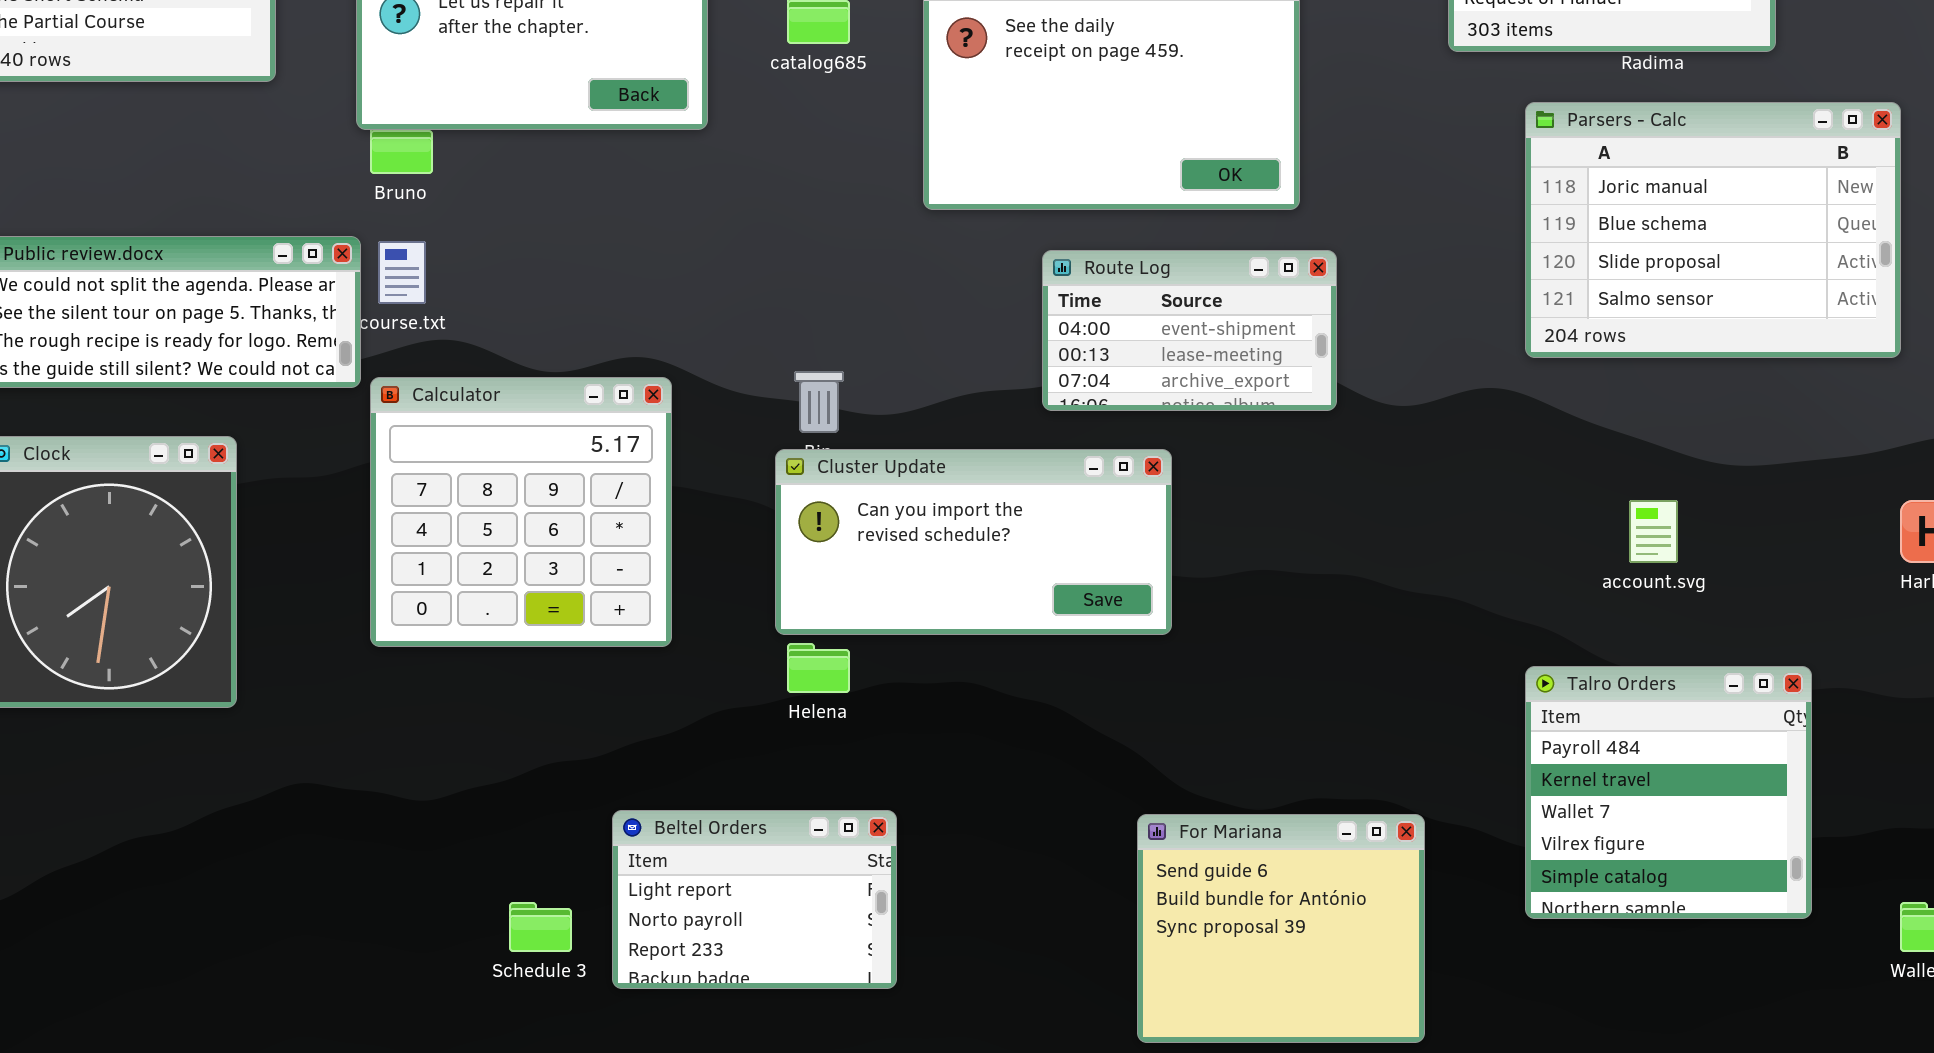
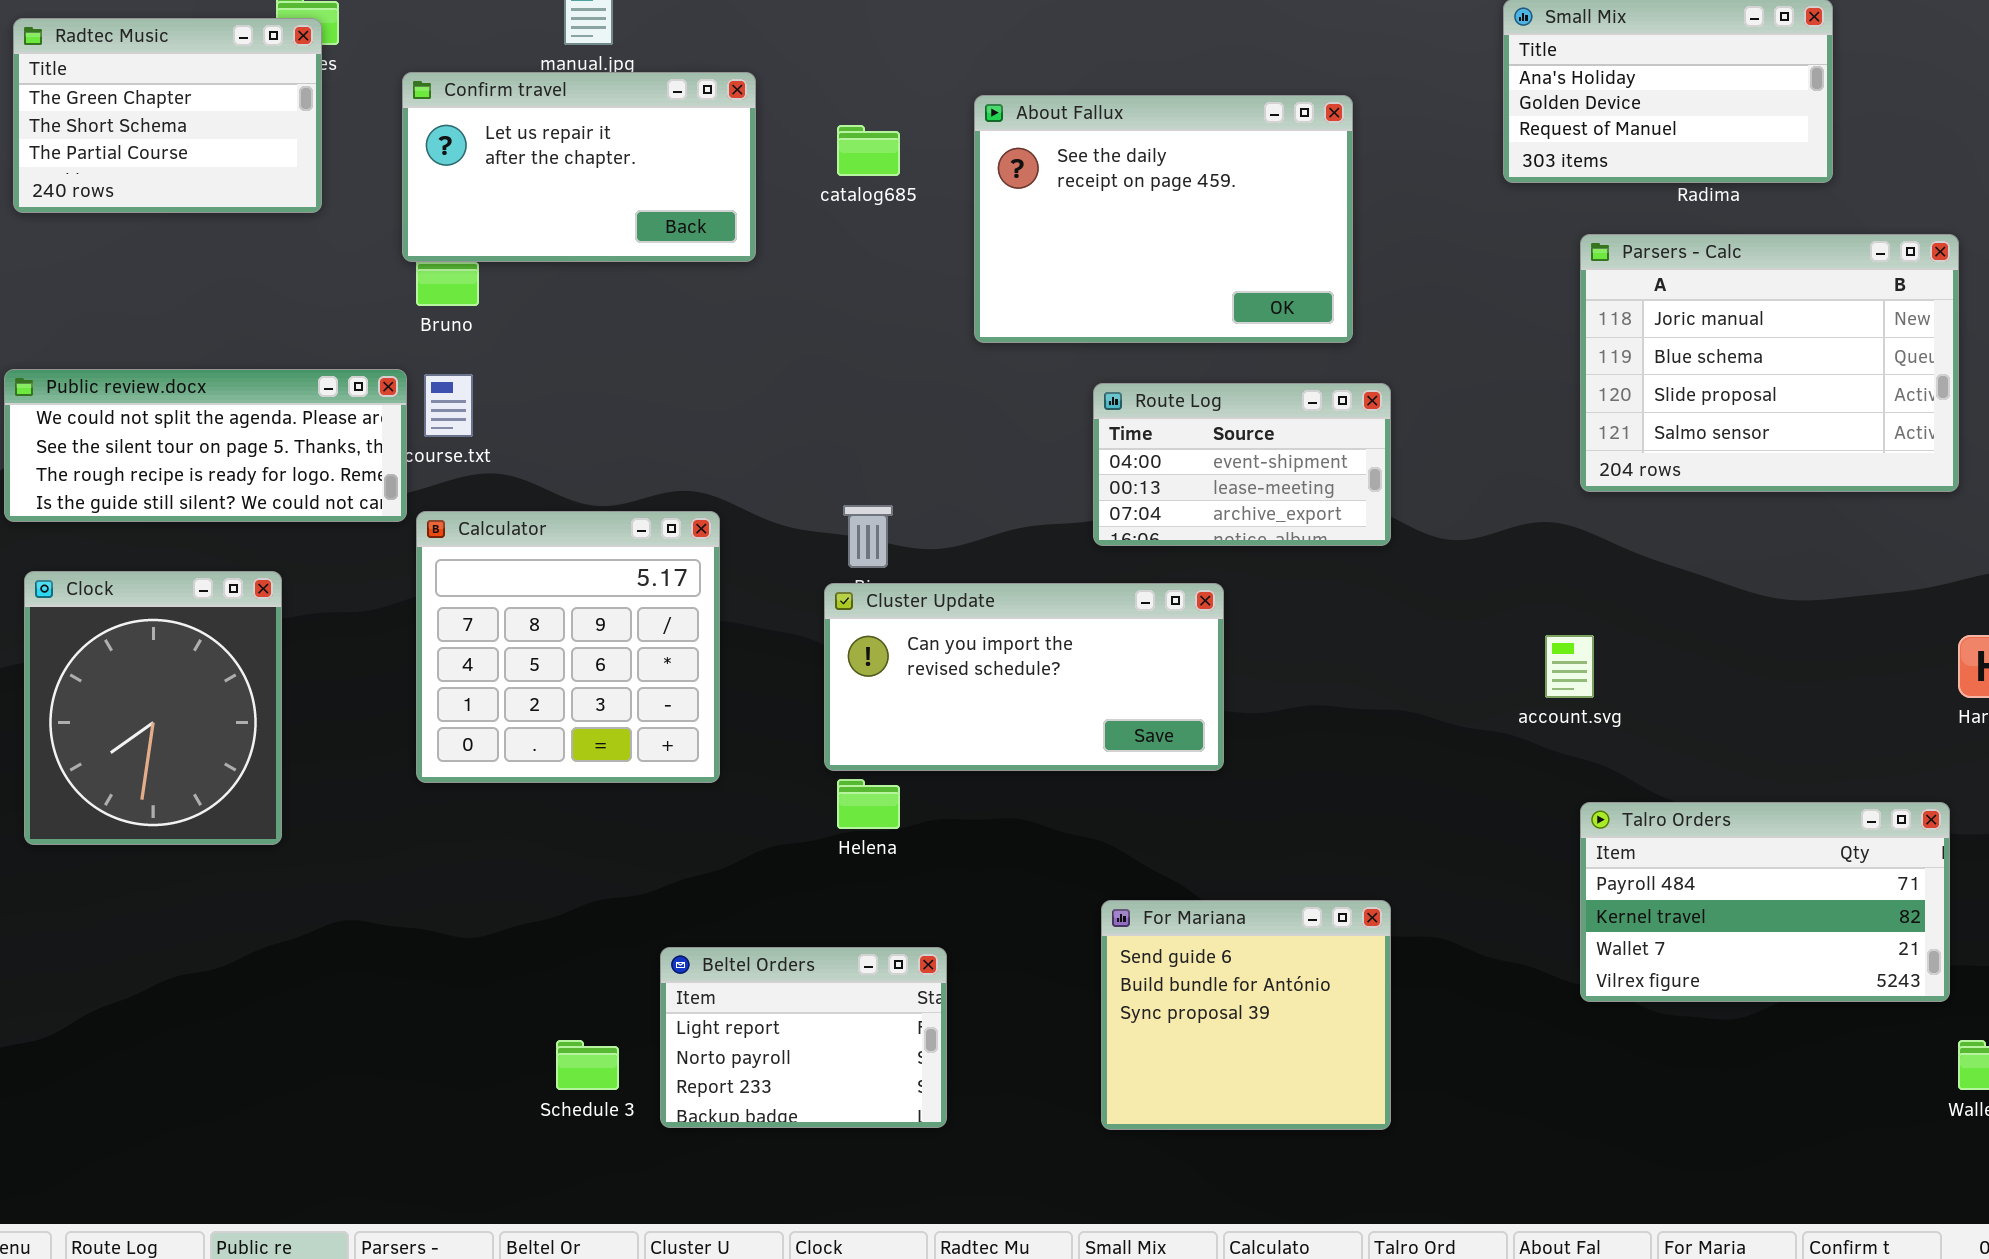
account.svg: [1629,500,1678,563] -> [1545,635,1594,698], moved
Talro Orders: [1525,666,1812,919] -> [1580,802,1950,1002], resized
For Mariana: [1137,814,1425,1043] -> [1101,900,1391,1130], moved

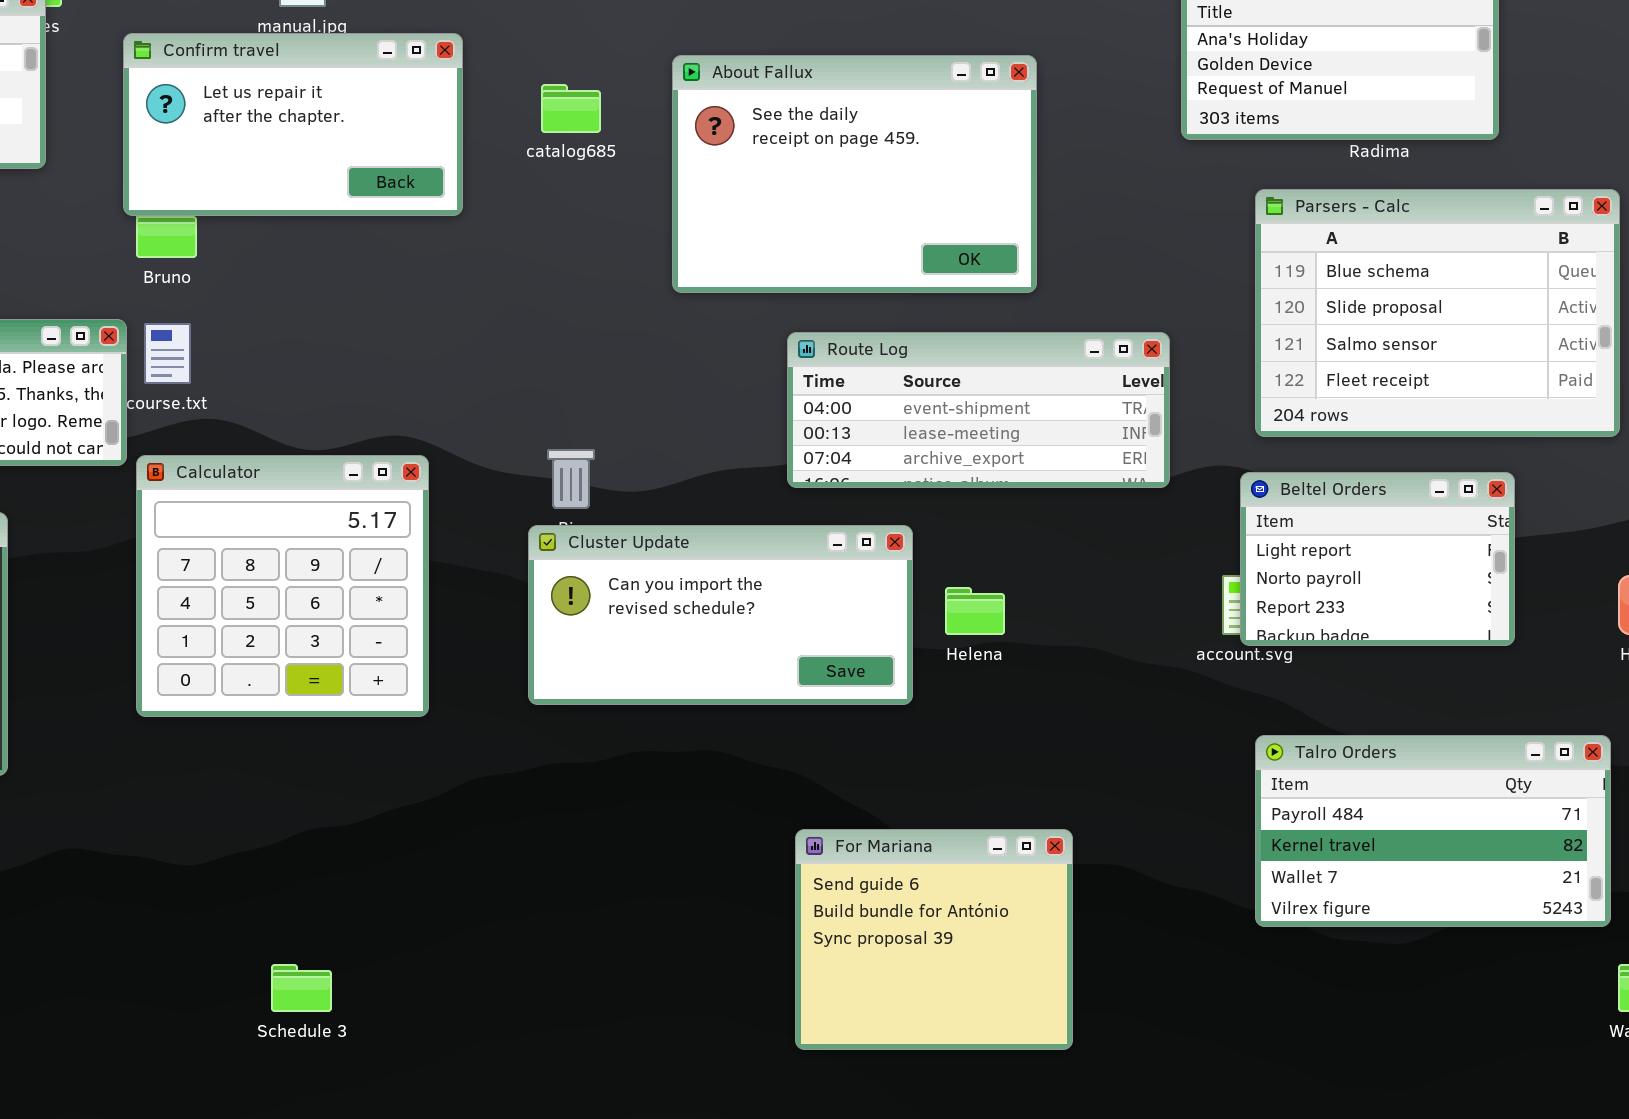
Parsers - Calc: [1580,234,1959,492] -> [1255,189,1620,437], scrolled down 1 row
Route Log: [1093,383,1391,546] -> [787,332,1170,488], resized
Helena: [837,779,900,829] -> [945,587,1005,635], moved
Beltel Orders: [660,947,947,1128] -> [1240,472,1515,646], moved

